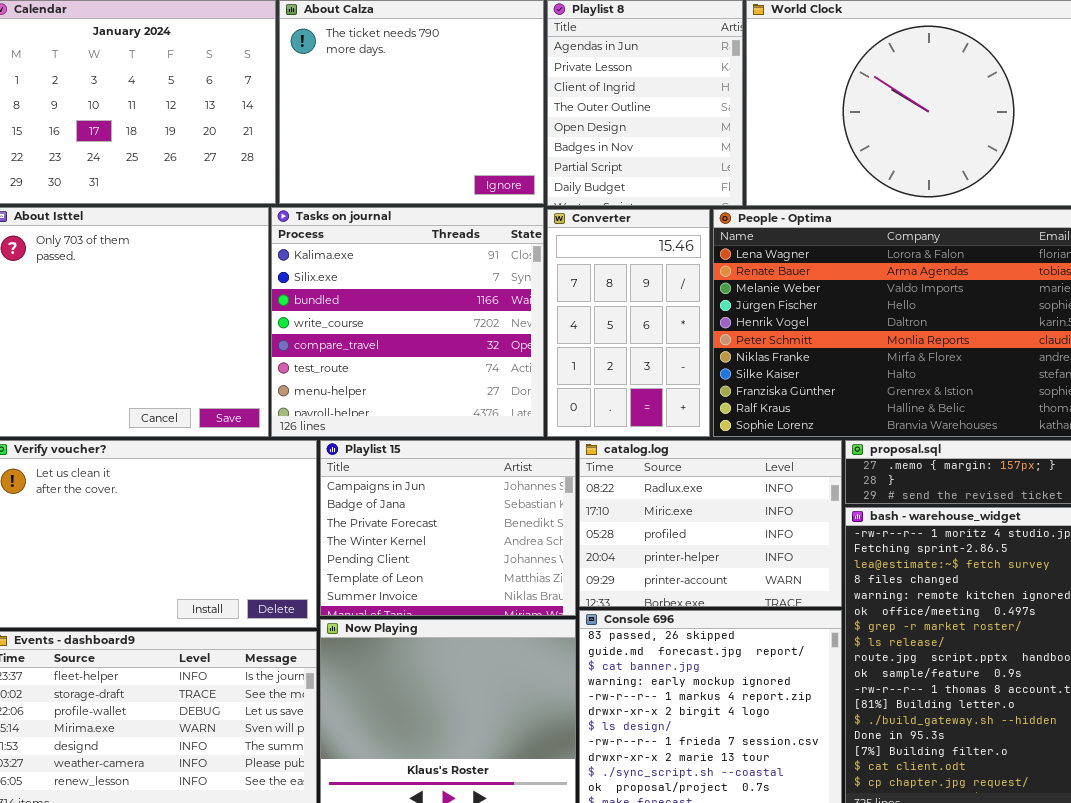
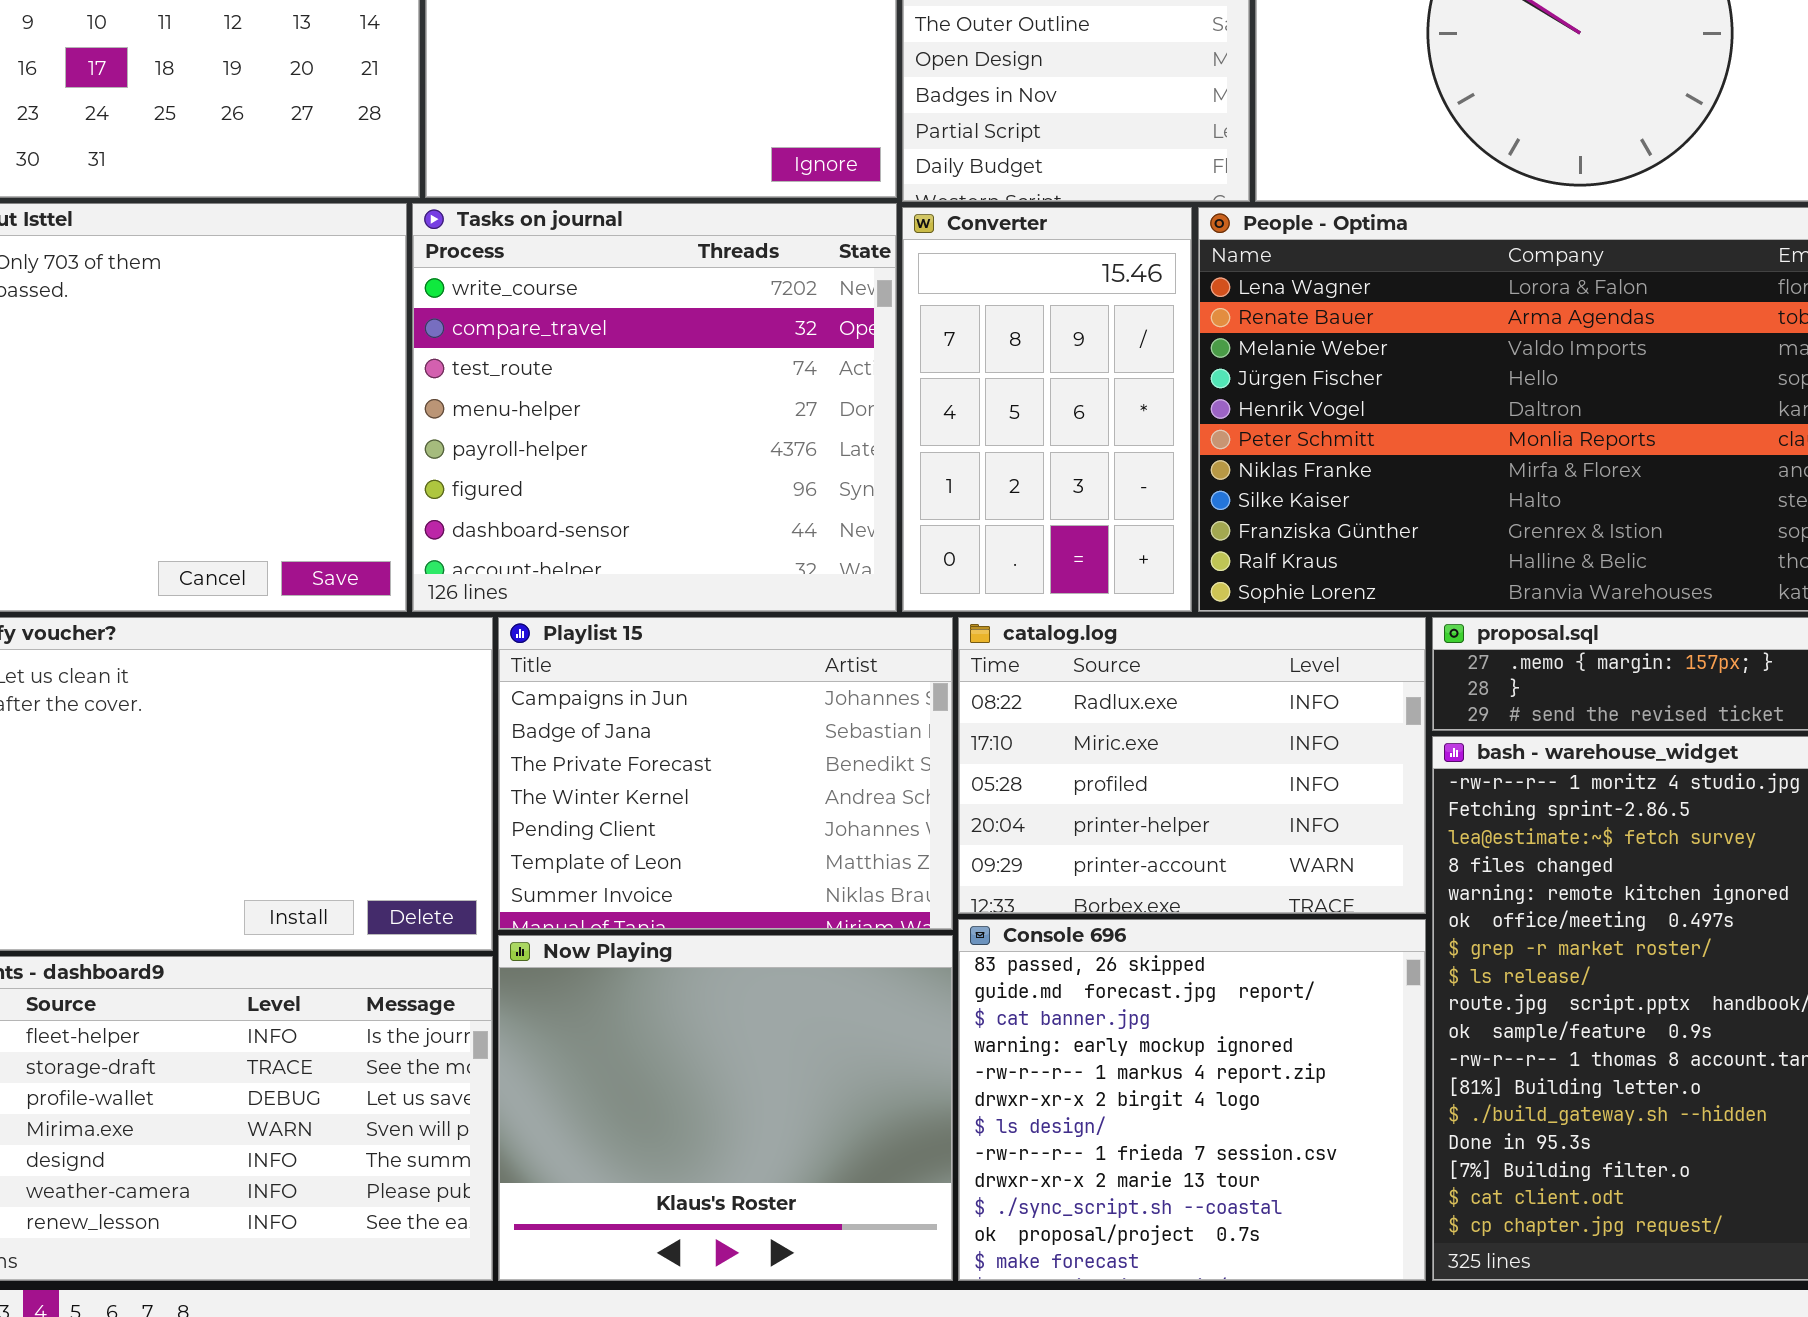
Tasks on journal: [271,207,544,437] -> [412,203,897,612], scrolled down 3 rows

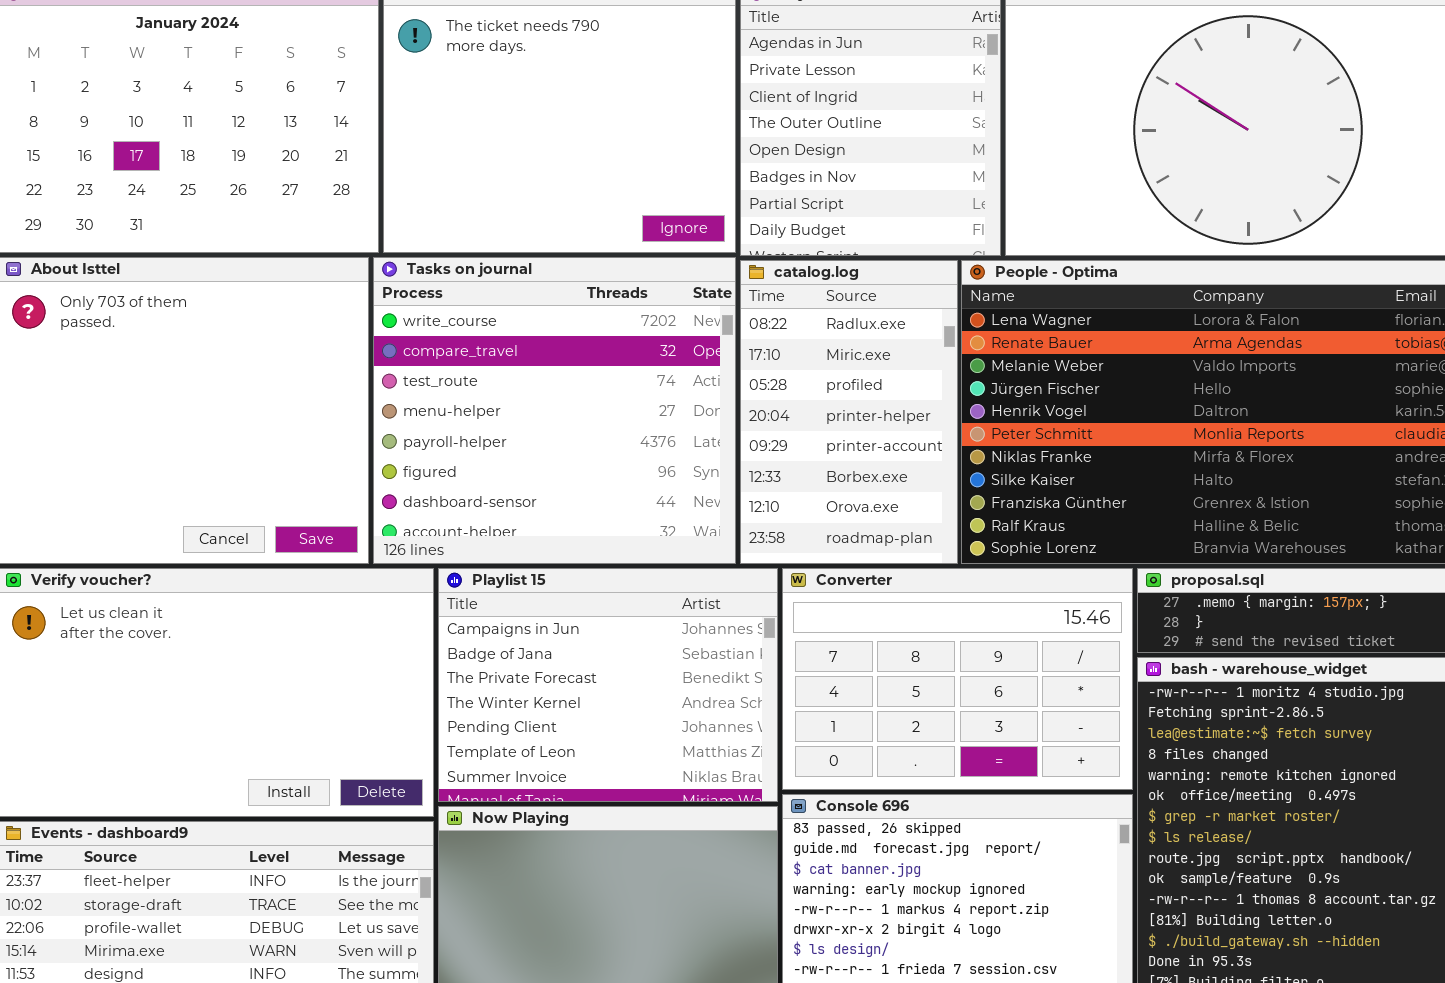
Converter: [902,207,1192,612] -> [782,568,1133,790], moved, resized
catalog.log: [958,617,1426,914] -> [740,260,958,564], moved, resized

